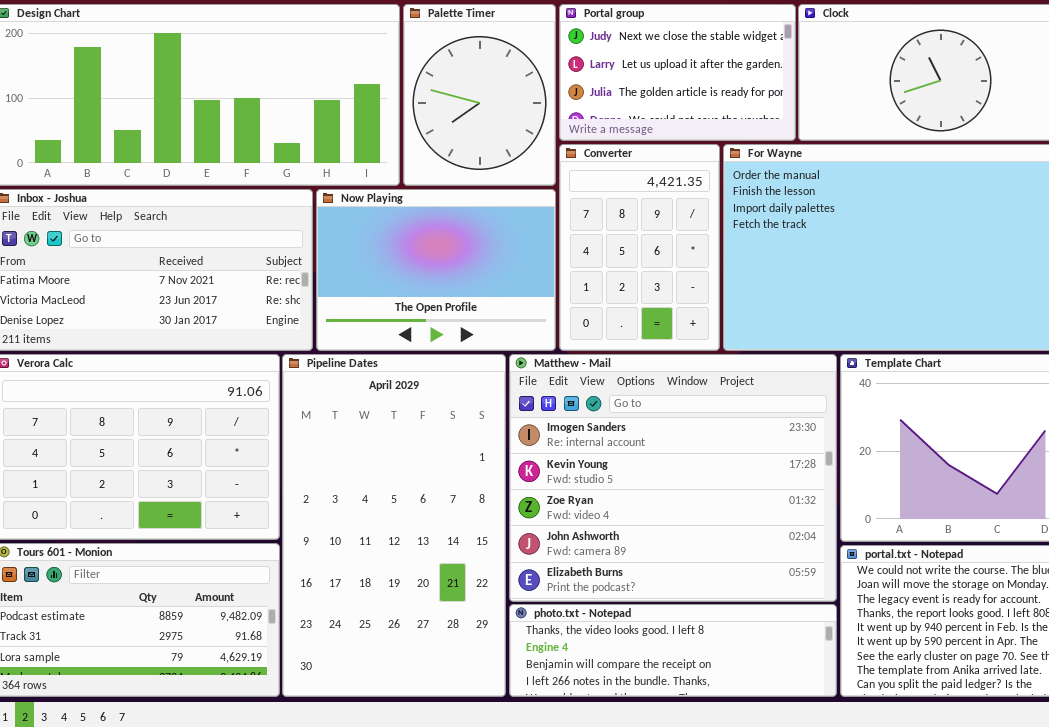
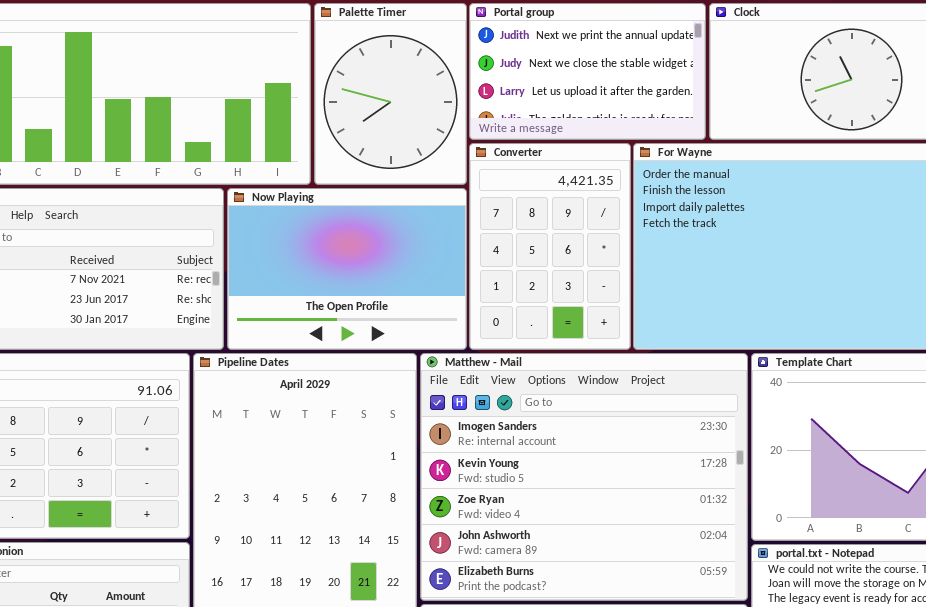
Portal group: [559,4,796,141] -> [469,3,706,140], scrolled up 1 row

